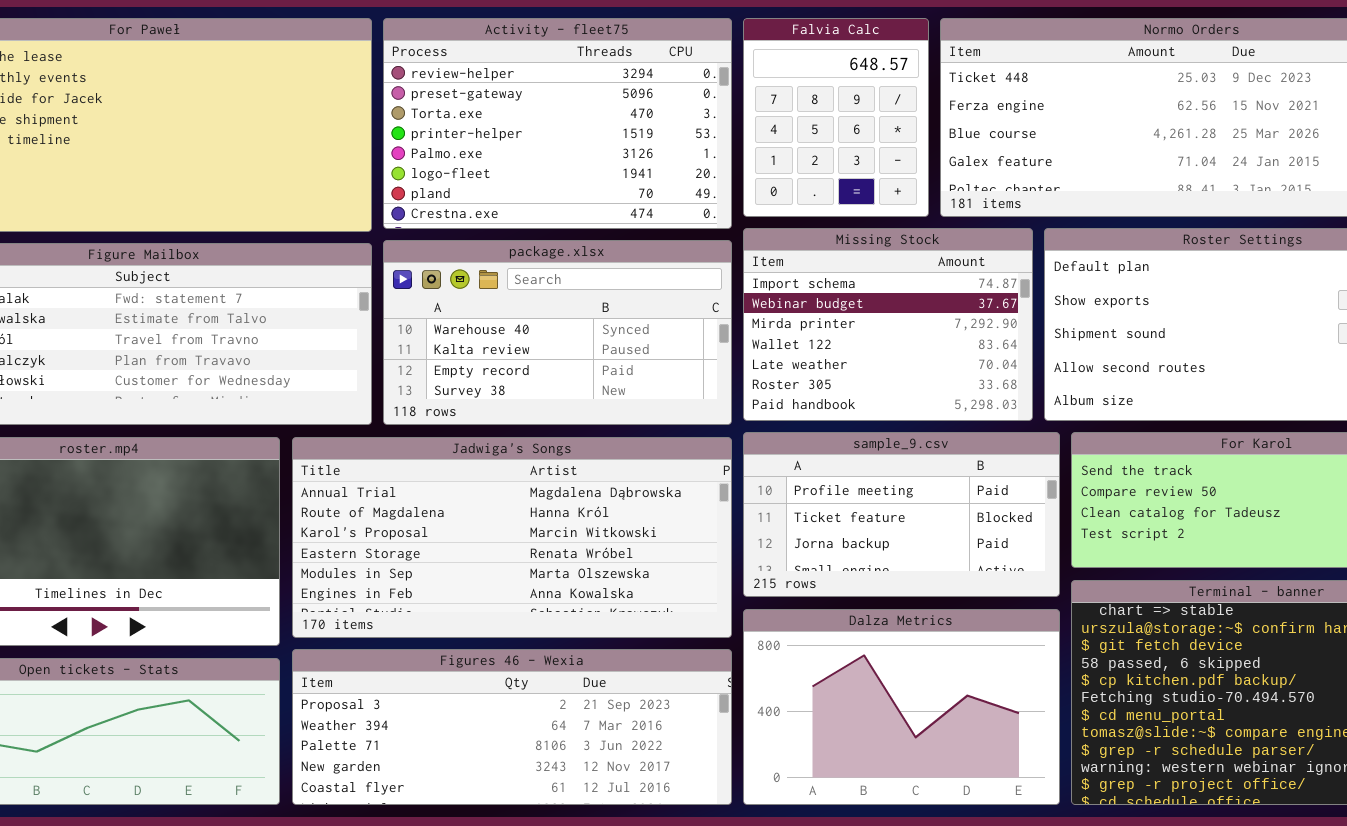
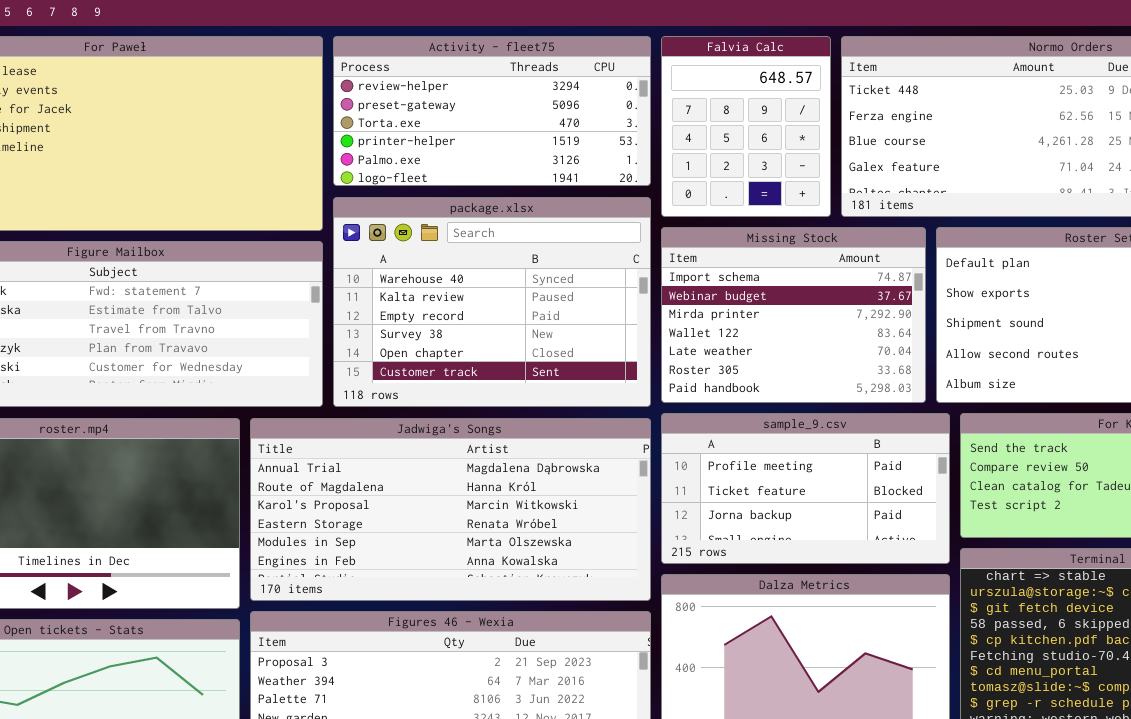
Activity - fleet75: [383,18,732,229] -> [333,36,651,186], resized
package.xlsx: [383,240,732,425] -> [333,197,651,407], resized

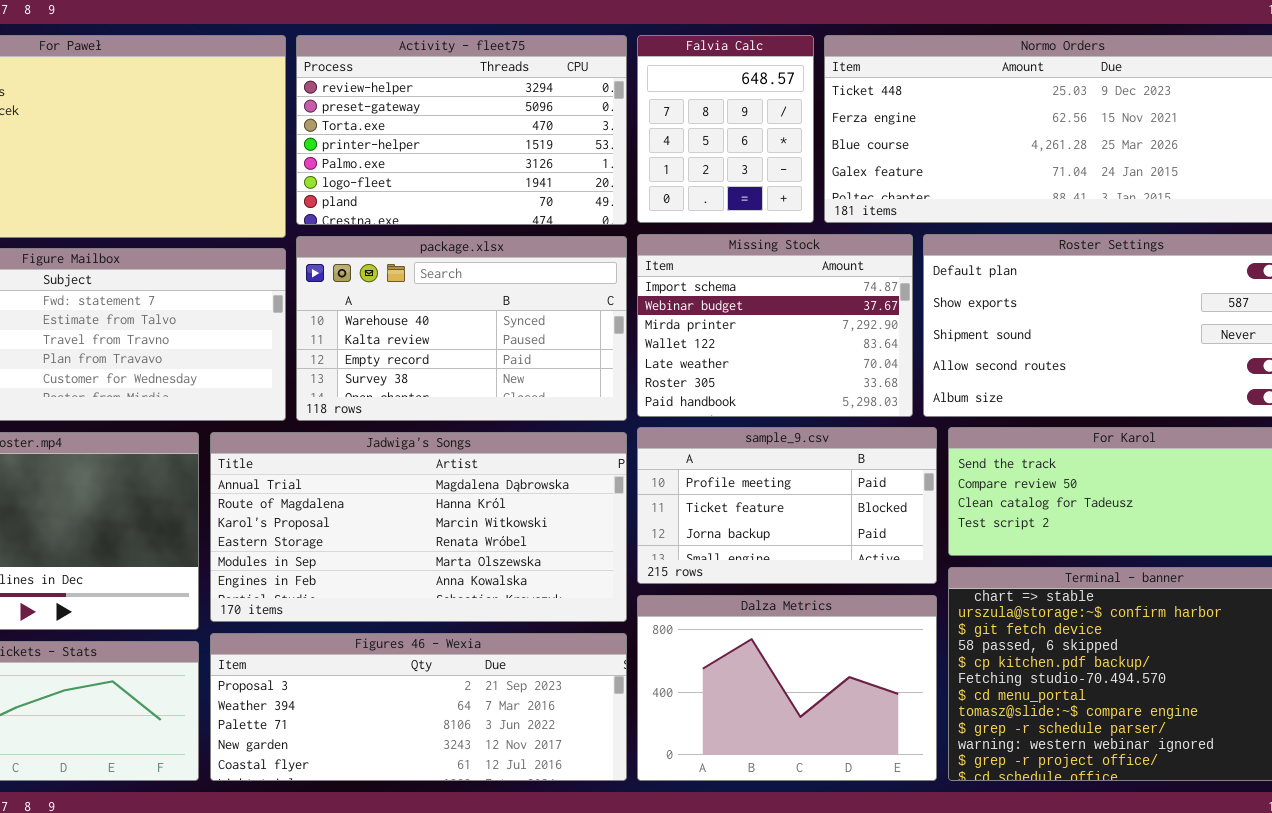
Activity - fleet75: [333,36,651,186] -> [296,35,627,225], resized
package.xlsx: [333,197,651,407] -> [296,236,627,421], resized

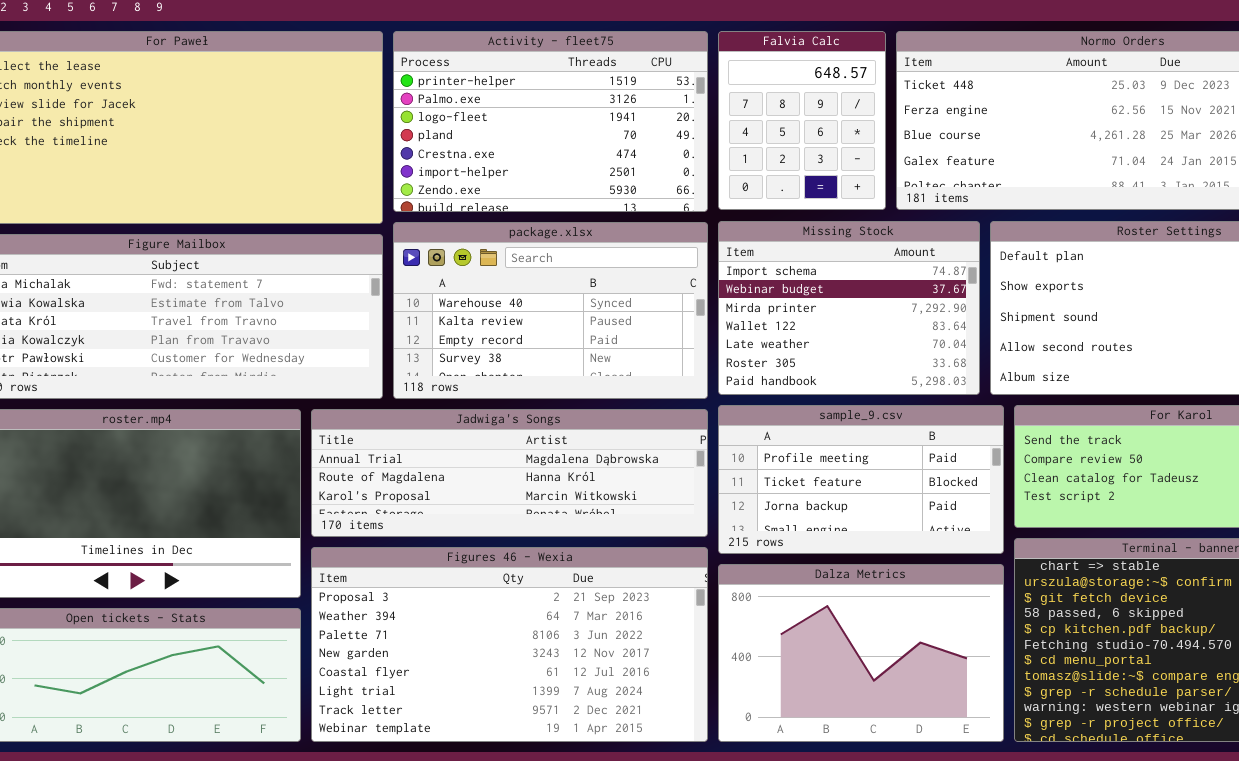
Activity - fleet75: [296,35,627,225] -> [393,31,708,212], scrolled down 3 rows
Jadwiga's Songs: [210,432,627,622] -> [311,409,708,537], resized
Figures 46 - Wexia: [210,633,627,781] -> [311,547,708,742], resized

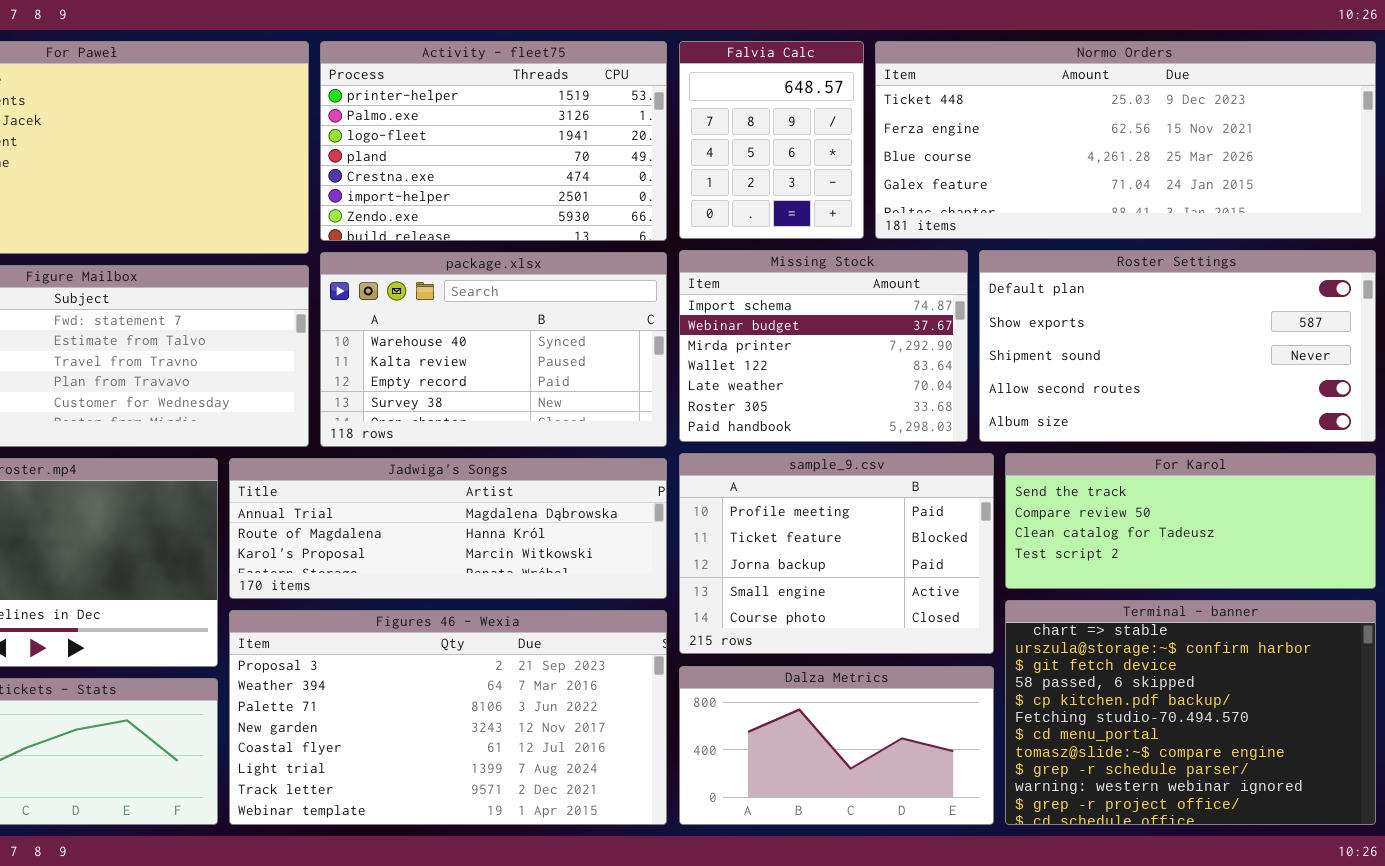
sample_9.csv: [718,405,1004,554] -> [679,453,994,654], resized
Dalza Metrics: [718,564,1004,742] -> [679,666,994,825], resized

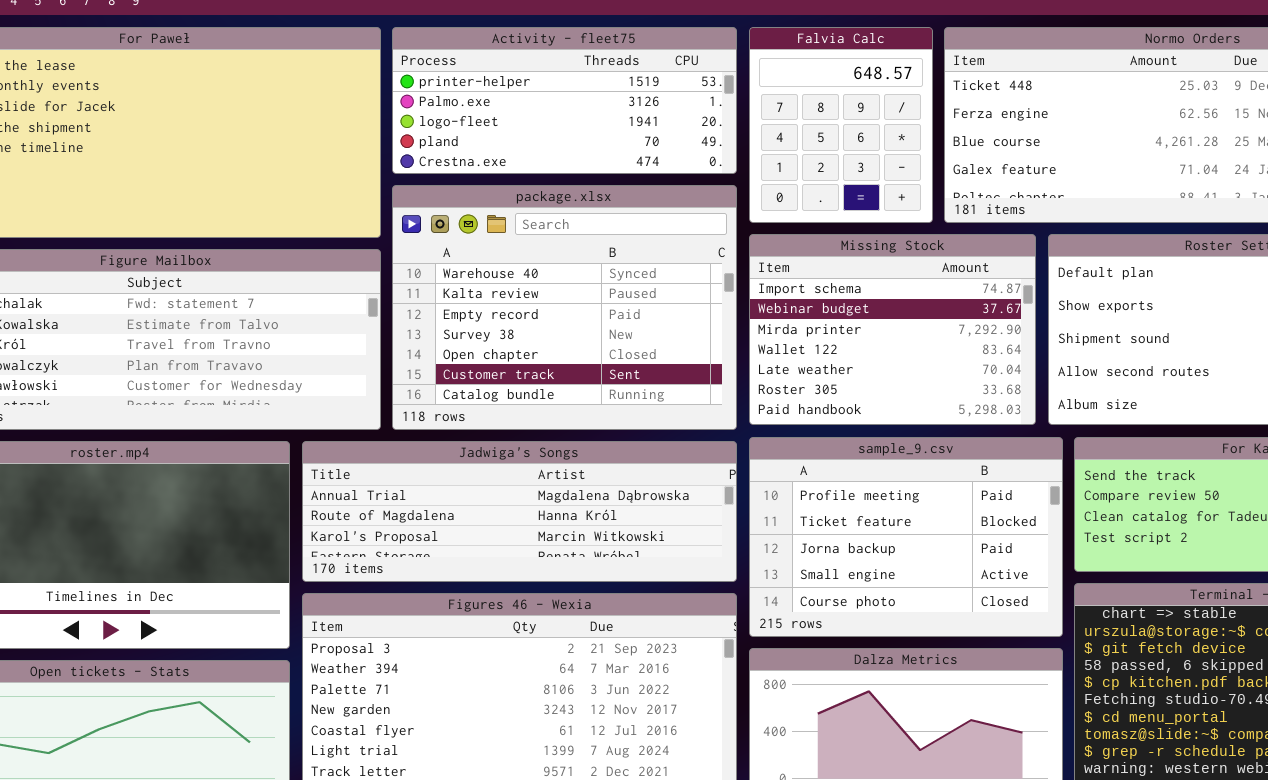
Activity - fleet75: [320,41,667,241] -> [392,27,737,174], resized
package.xlsx: [320,252,667,447] -> [392,185,737,430], resized

